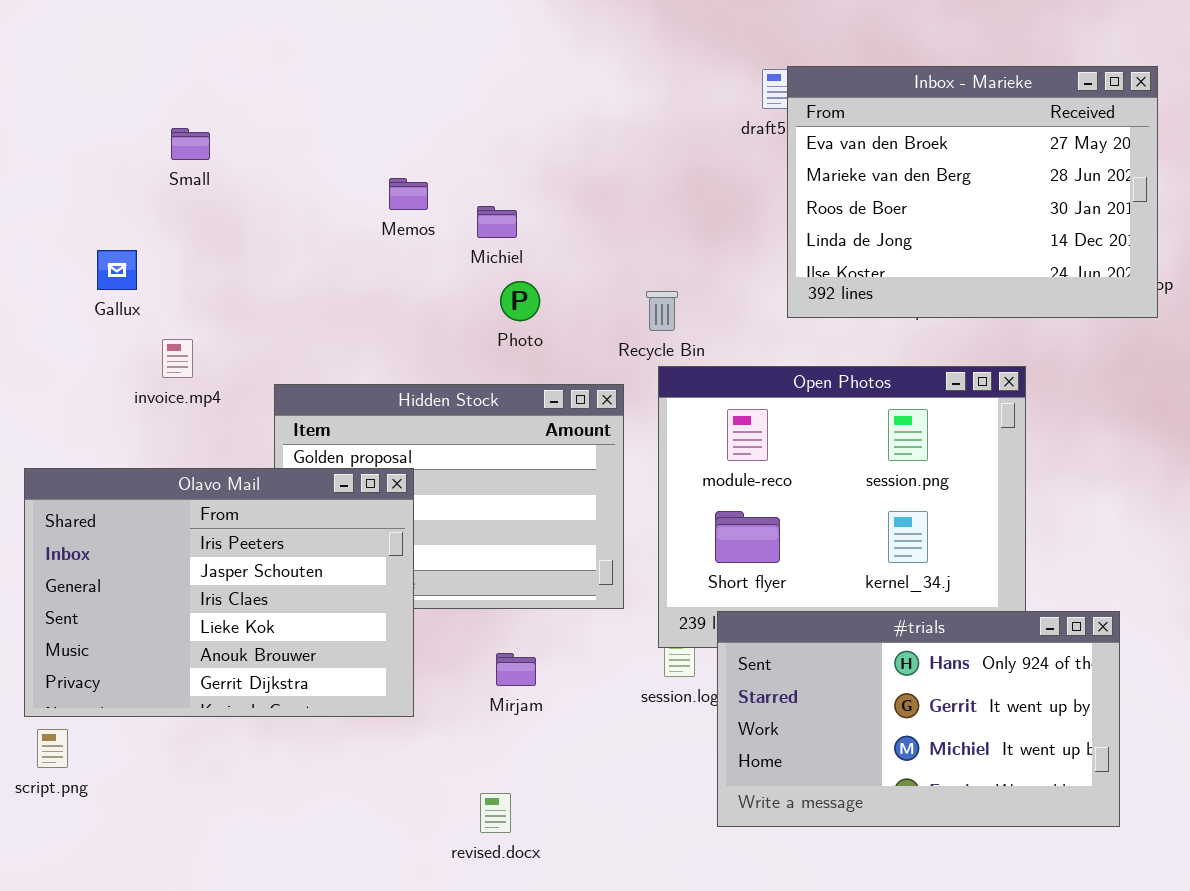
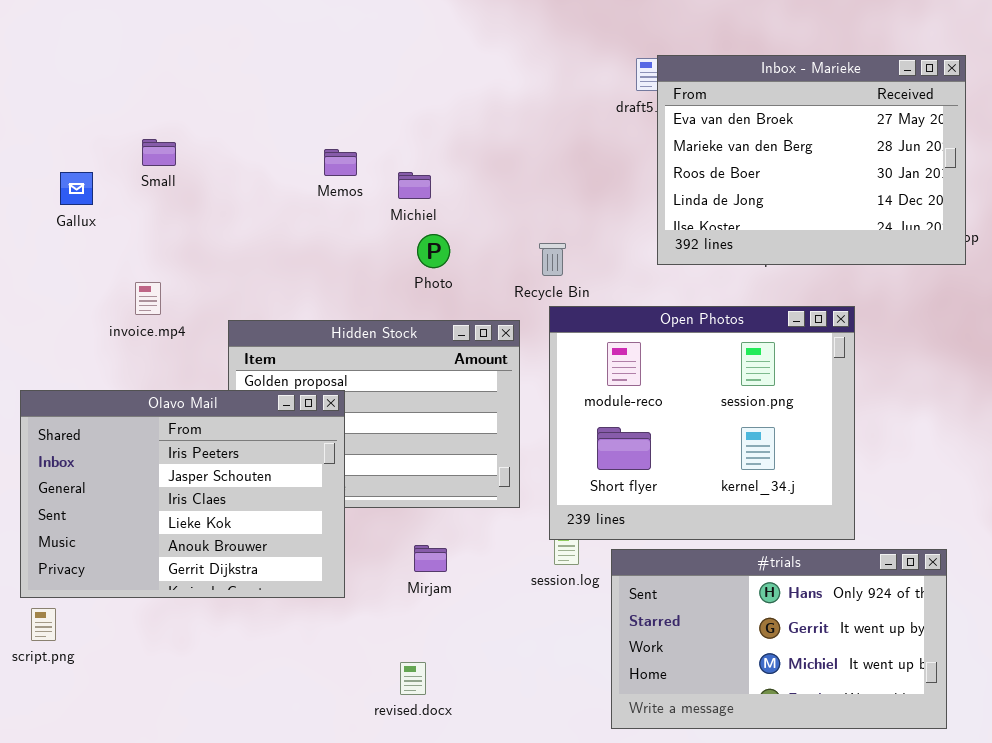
Small: [171,128,210,160] -> [142,139,176,166], moved
Gallux: [97,250,137,290] -> [60,172,93,205], moved
#trials: [717,611,1120,827] -> [611,549,947,729], moved

